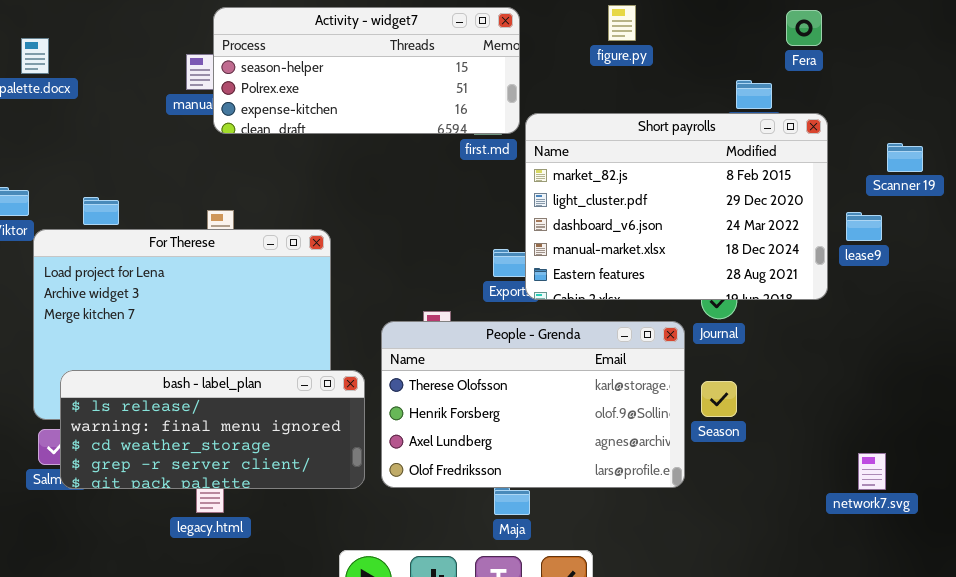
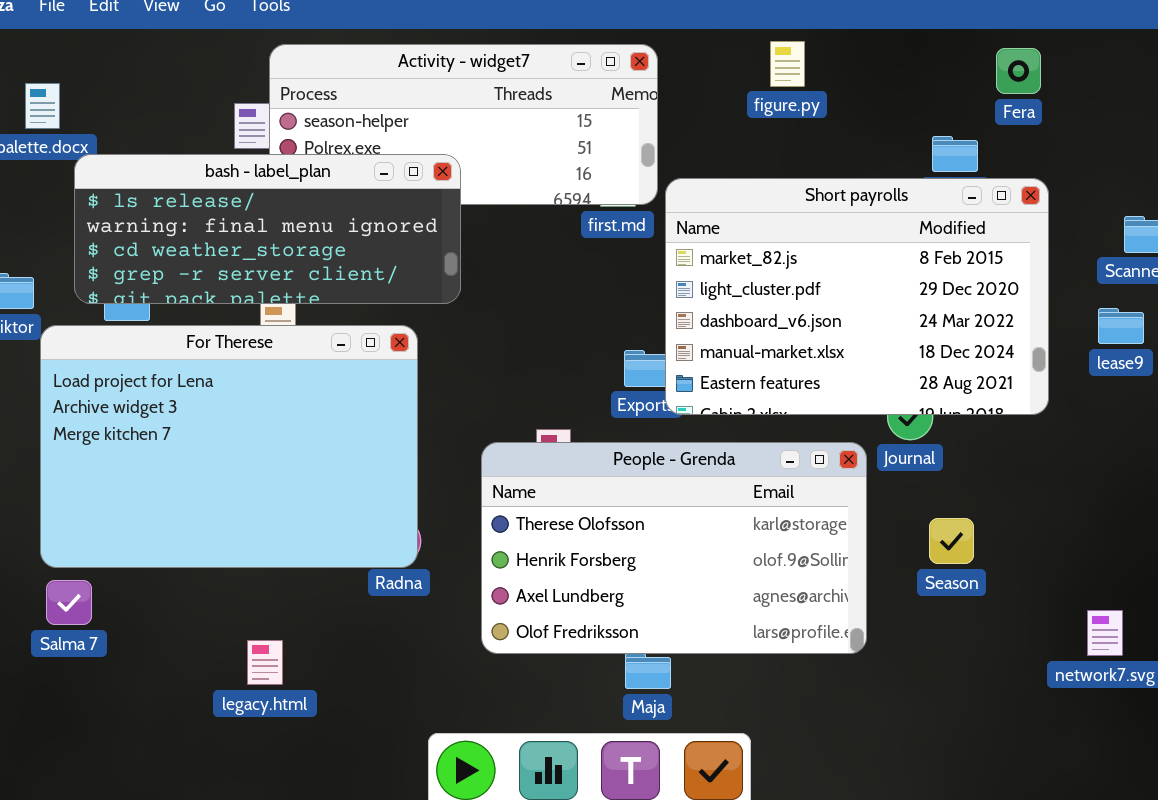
lease9: [846,212,882,241] -> [1098,308,1144,344], moved
bash - label_plan: [60,370,365,489] -> [74,154,461,304], moved
Season: [701,381,737,417] -> [929,518,974,564], moved

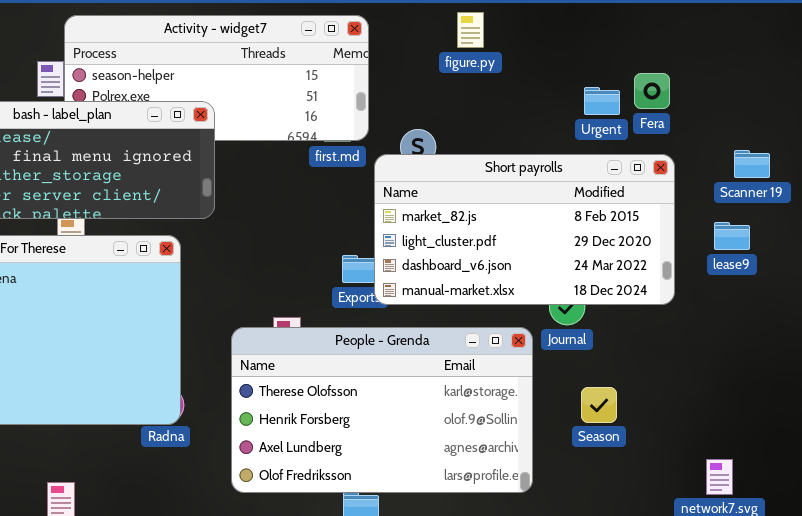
Fera: [996,48,1041,94] -> [634,73,670,109], moved
Short payrolls: [665,178,1049,415] -> [374,154,675,305], resized

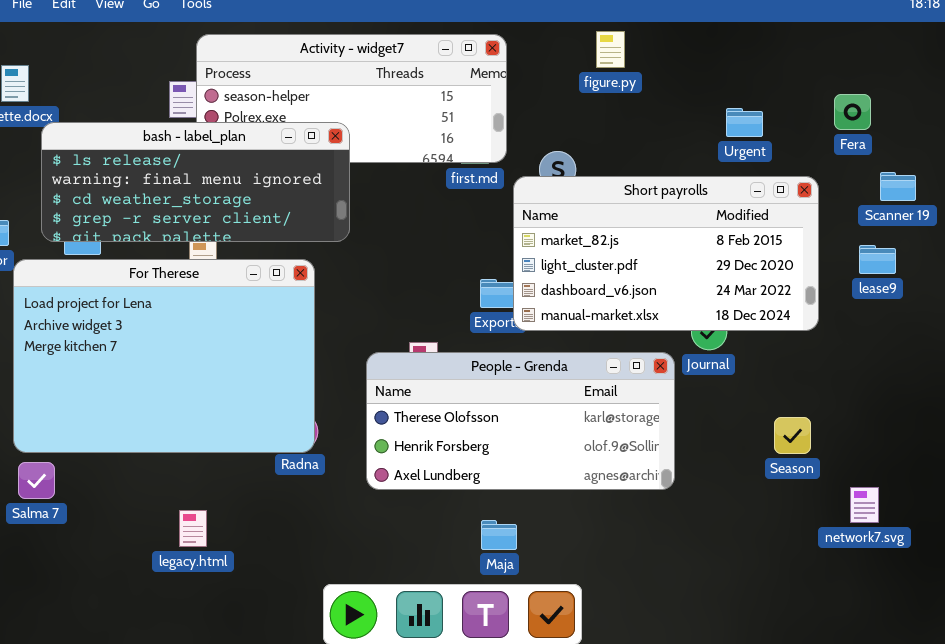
Fera: [634,73,670,109] -> [834,94,871,130], moved
People - Grenda: [231,327,533,493] -> [366,352,675,490], resized
Season: [581,387,617,423] -> [774,417,811,454], moved

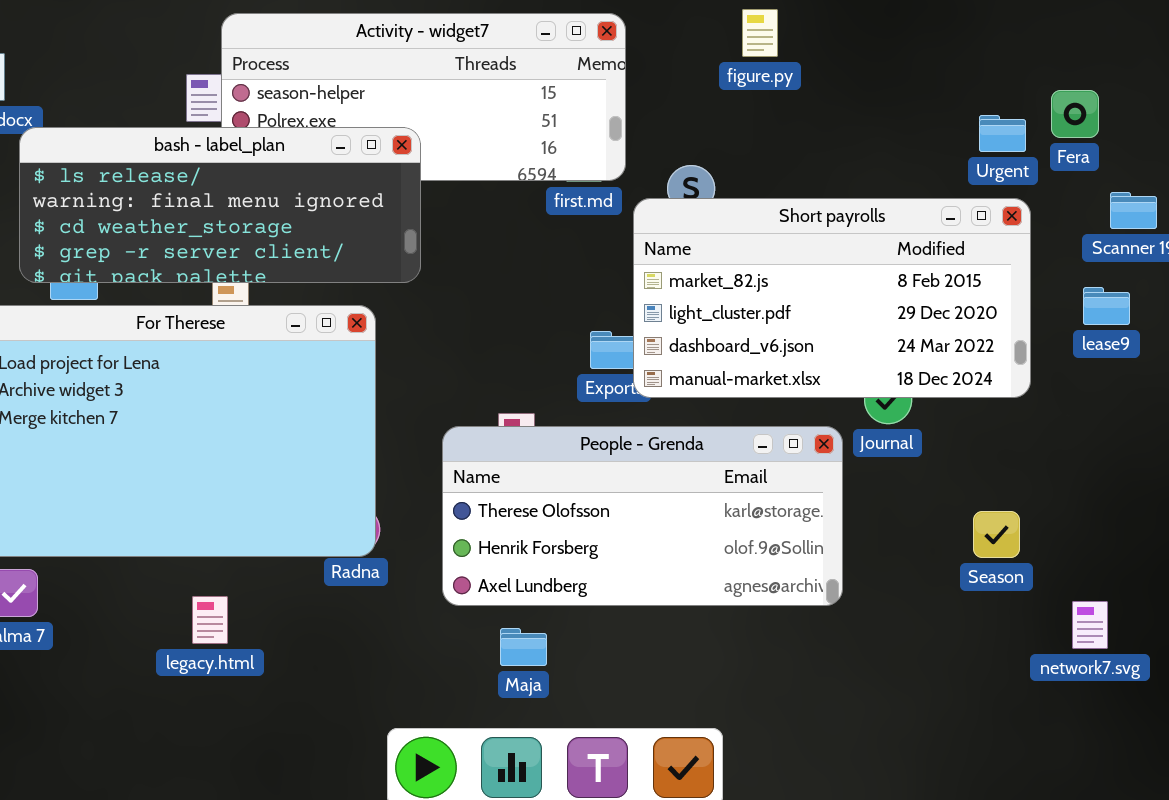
Urgent: [726,108,763,137] -> [979,115,1026,152], moved
legacy.html: [179,510,207,547] -> [192,596,228,644], moved
Maja: [481,520,517,550] -> [500,628,547,666], moved

